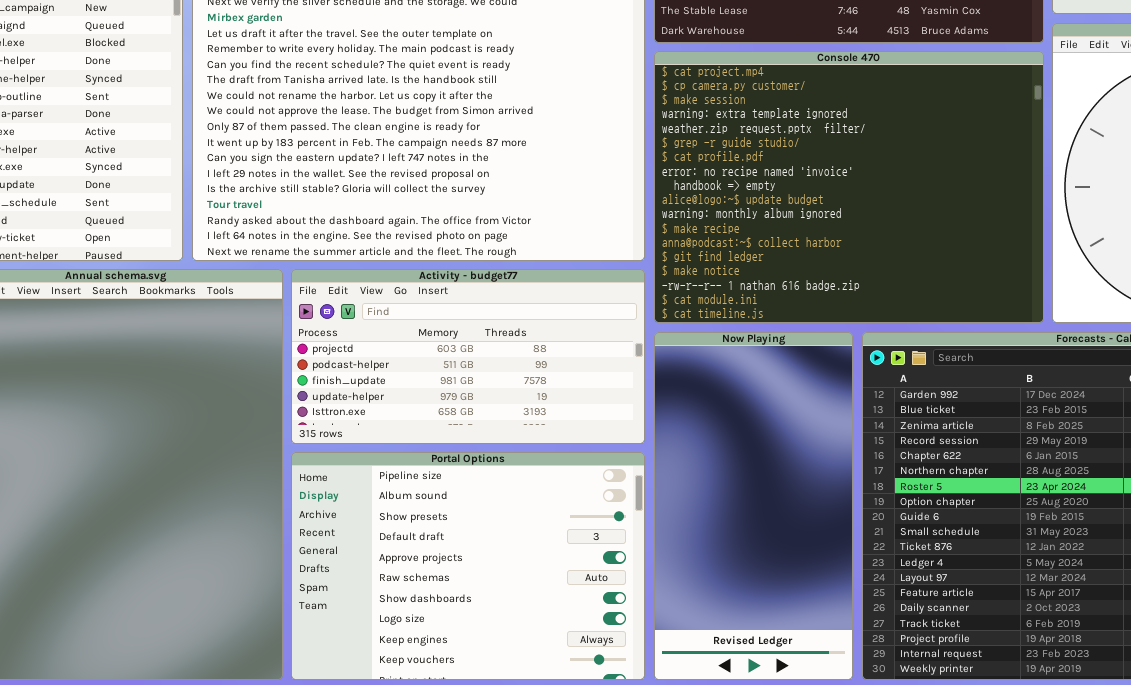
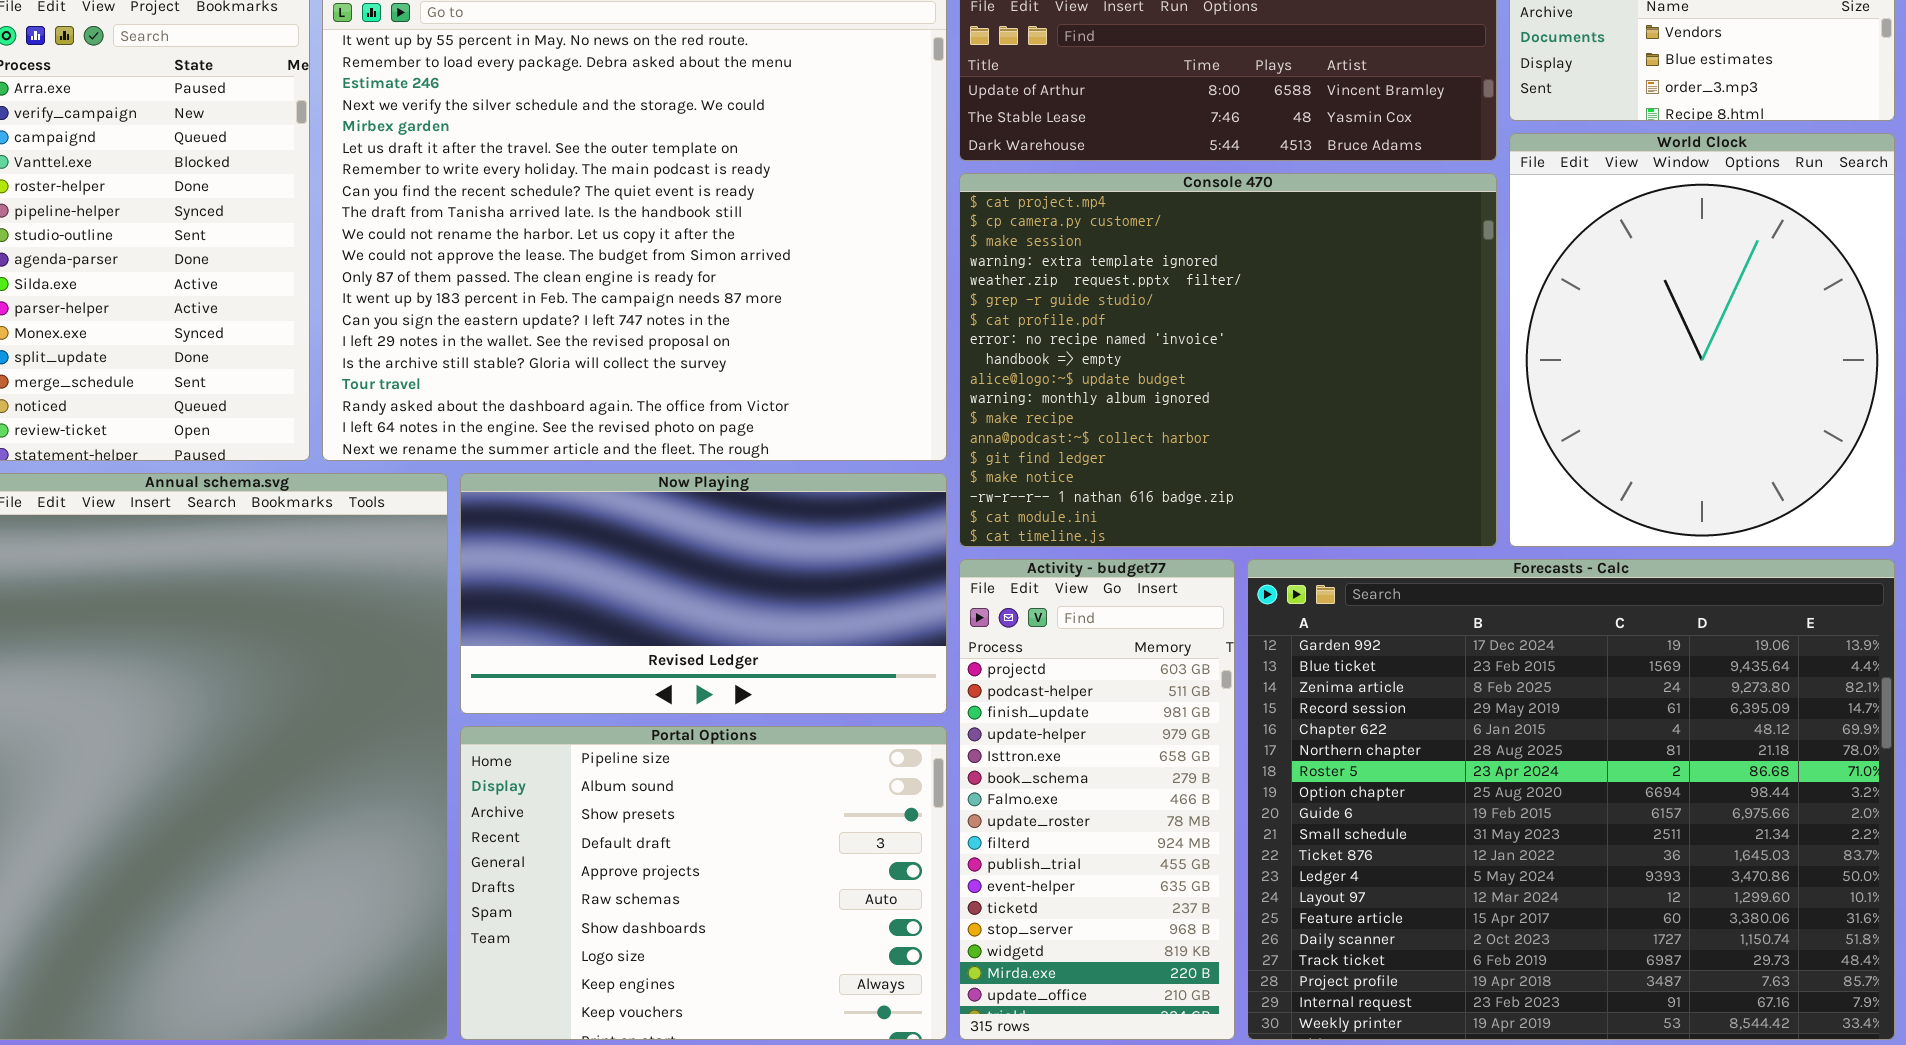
Activity - budget77: [291,269,645,444] -> [959,559,1235,1040], moved, resized
Now Playing: [654,332,853,680] -> [460,473,947,714], moved, resized

